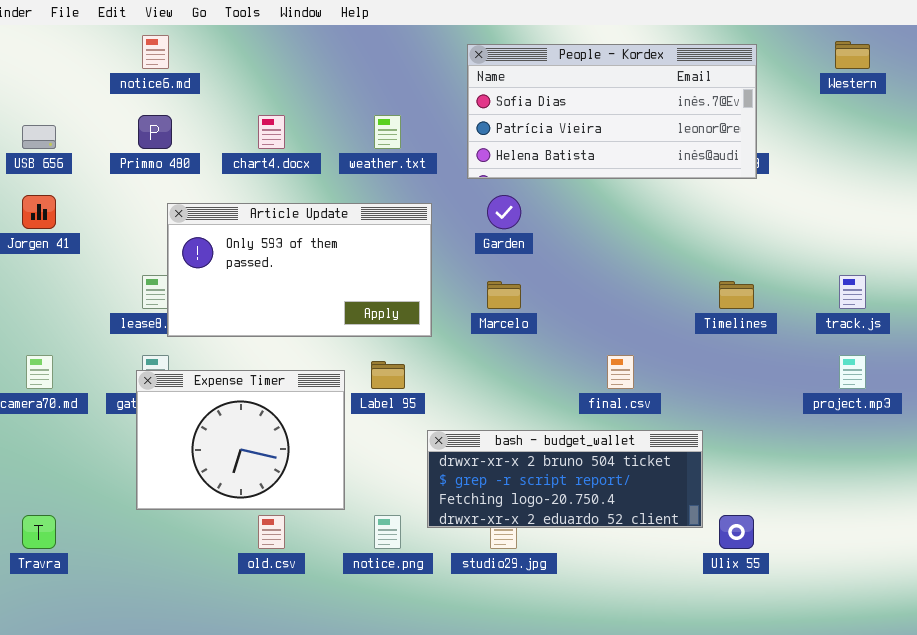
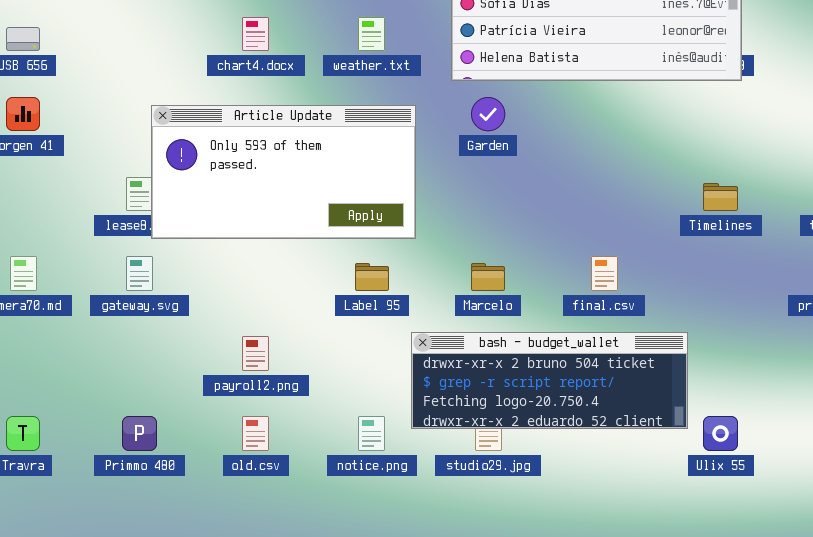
Primmo 480: [138,115,172,149] -> [122,416,157,451], moved
Marcelo: [487,281,521,309] -> [471,263,505,291], moved
Expense Timer: [136,370,345,510] -> none, closed

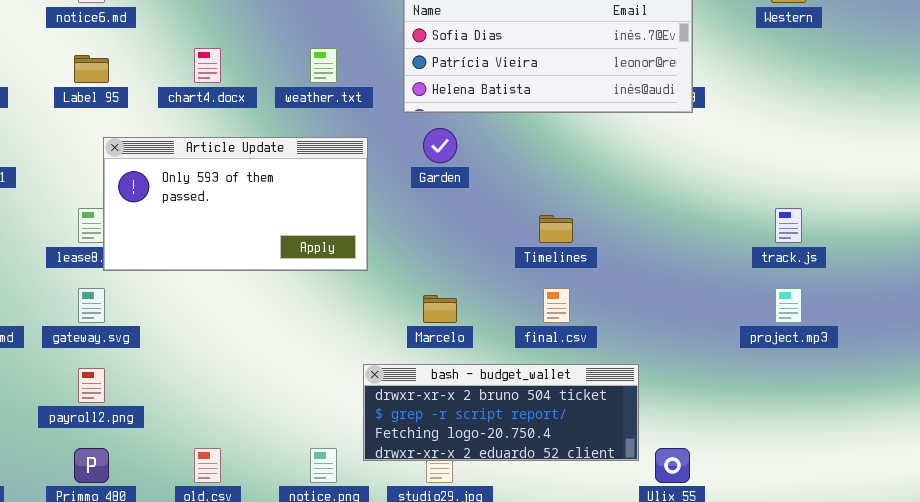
Timelines: [703,183,738,211] -> [539,215,573,243], moved
Label 95: [355,263,389,291] -> [74,55,109,83], moved
payroll2.png: [242,336,269,371] -> [78,368,105,403], moved

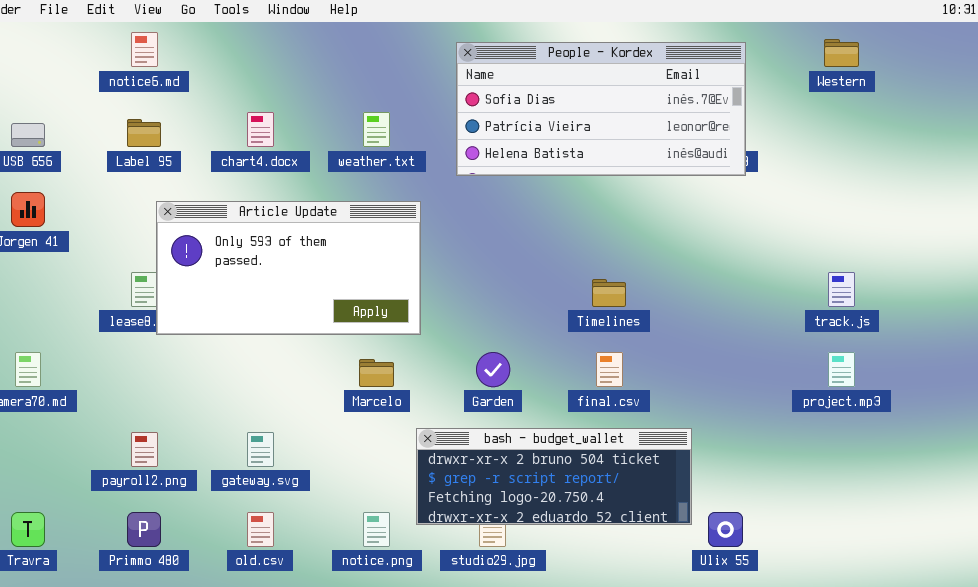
Garden: [423,128,457,163] -> [476,352,510,387], moved
gateway.svg: [78,288,105,323] -> [247,432,274,467], moved
Marcelo: [423,295,457,323] -> [359,359,394,387], moved

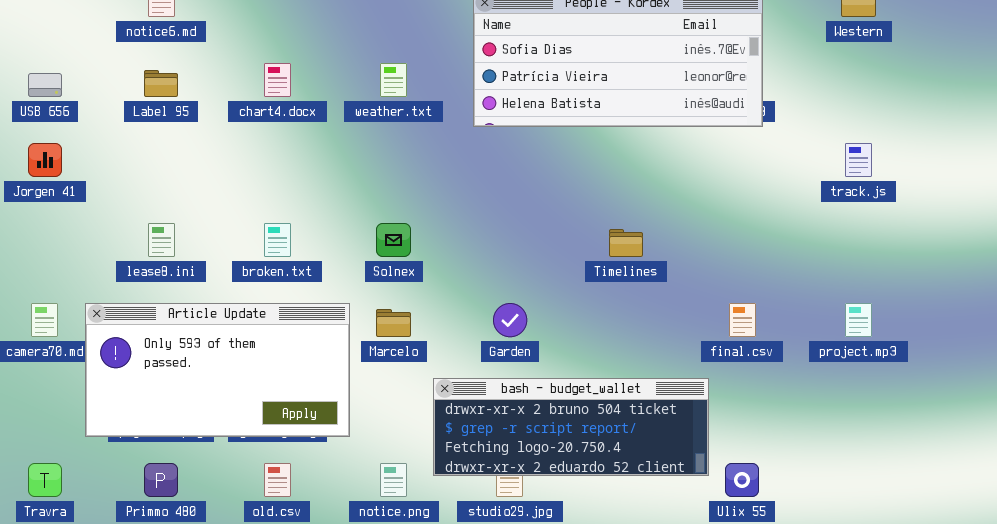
Article Update: [156,201,421,335] -> [85,303,350,437], moved
track.js: [828,272,855,307] -> [845,143,872,177], moved
final.csv: [596,352,623,387] -> [729,303,756,337], moved

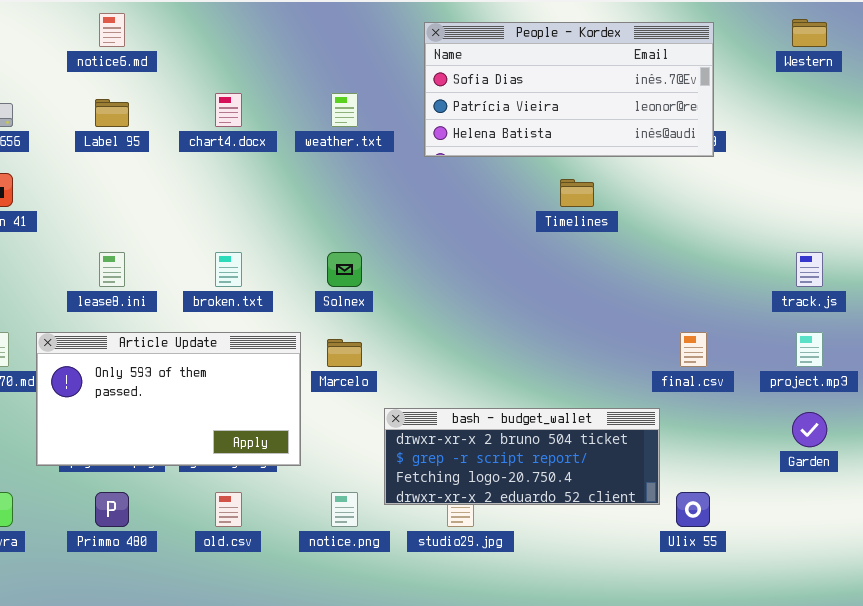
track.js: [845,143,872,177] -> [796,252,823,287], moved
Timelines: [609,229,643,257] -> [560,179,594,207], moved
Garden: [493,303,527,337] -> [792,412,827,447], moved

